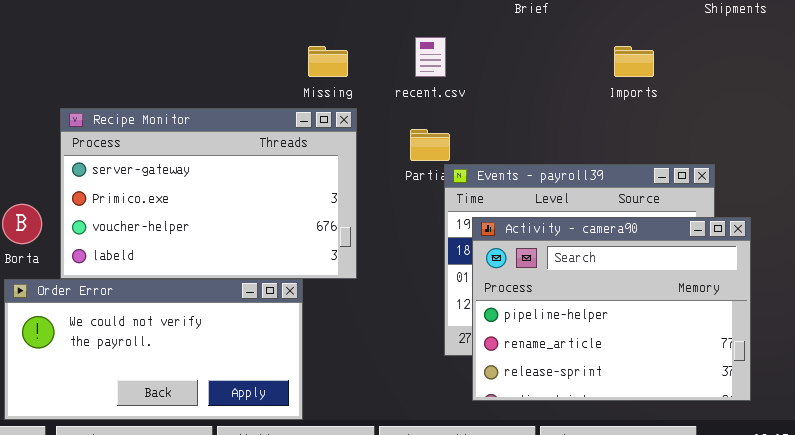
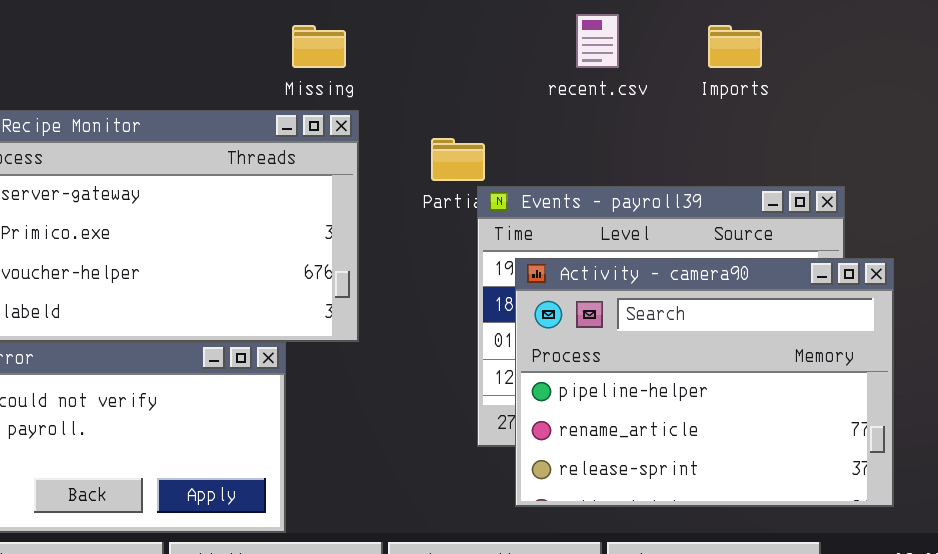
recent.csv: [415,37,446,77] -> [576,14,619,68], moved

